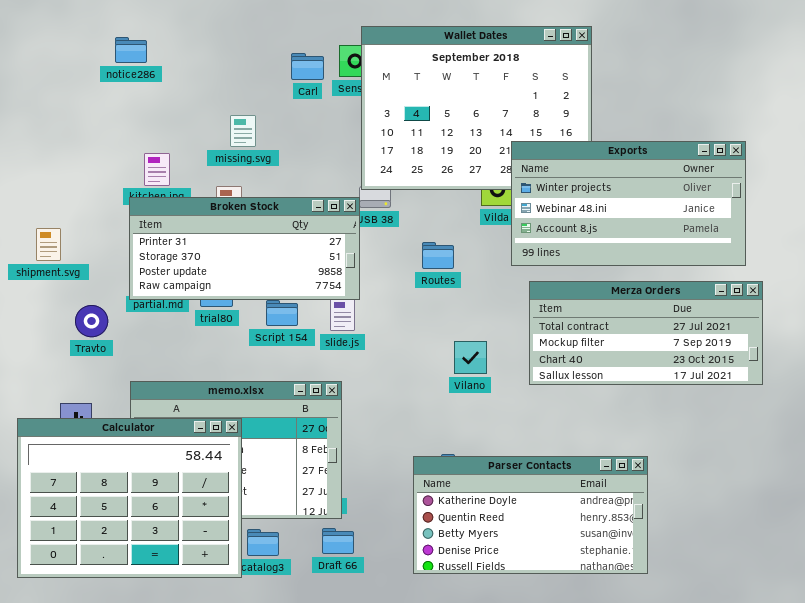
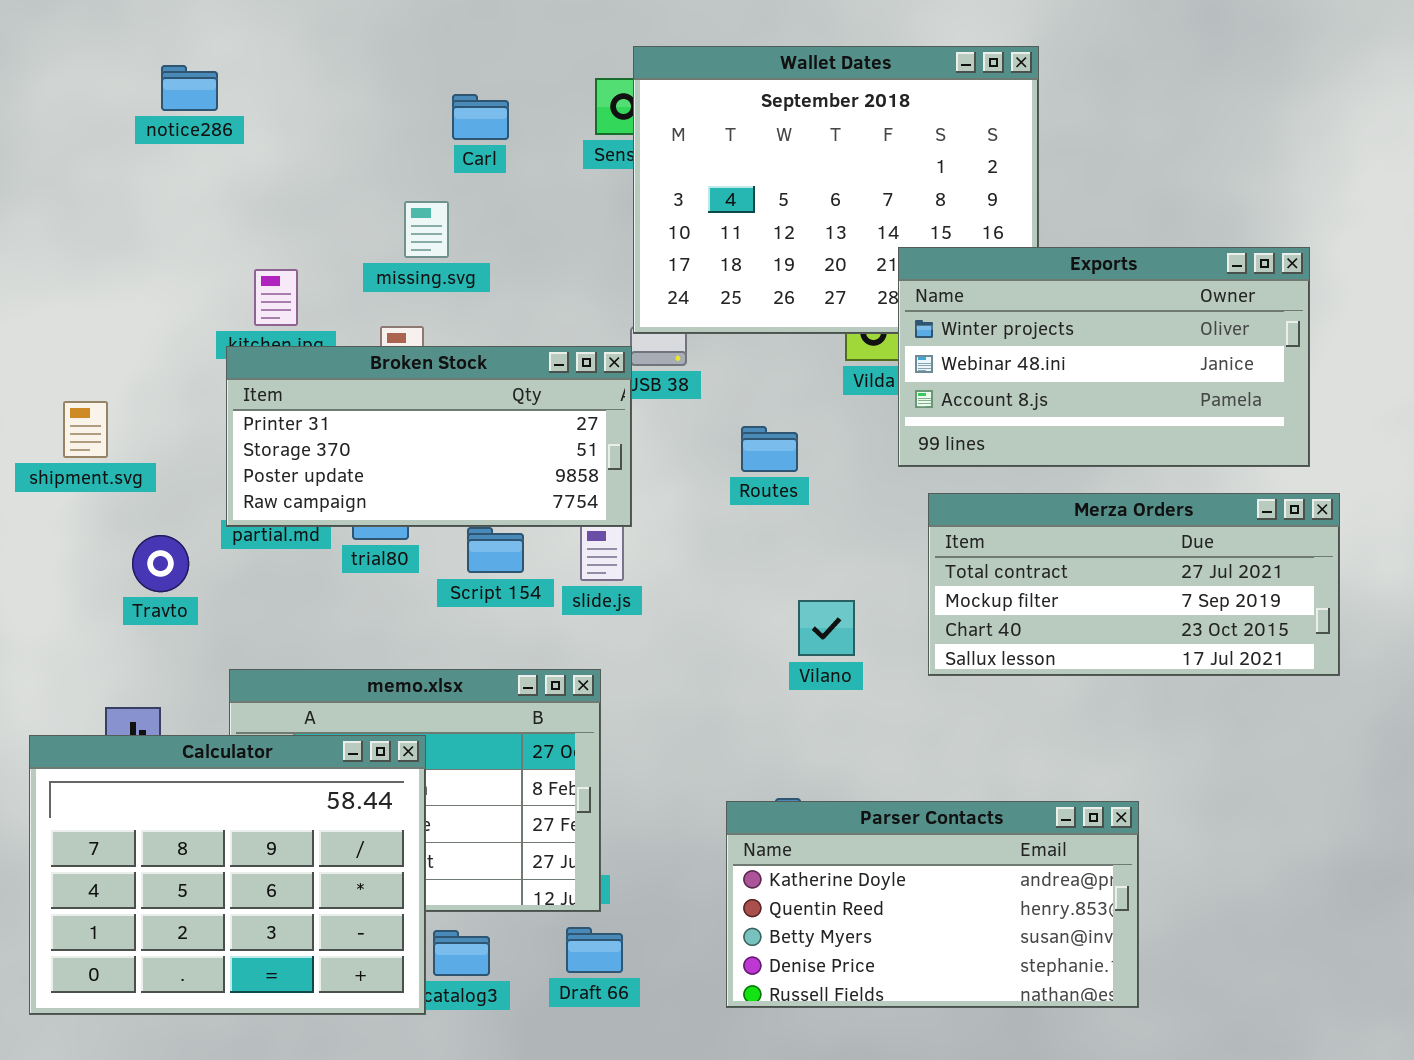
notice286: [115,37,147,63] -> [161,65,218,111], moved
Carl: [291,53,324,80] -> [452,94,509,140], moved

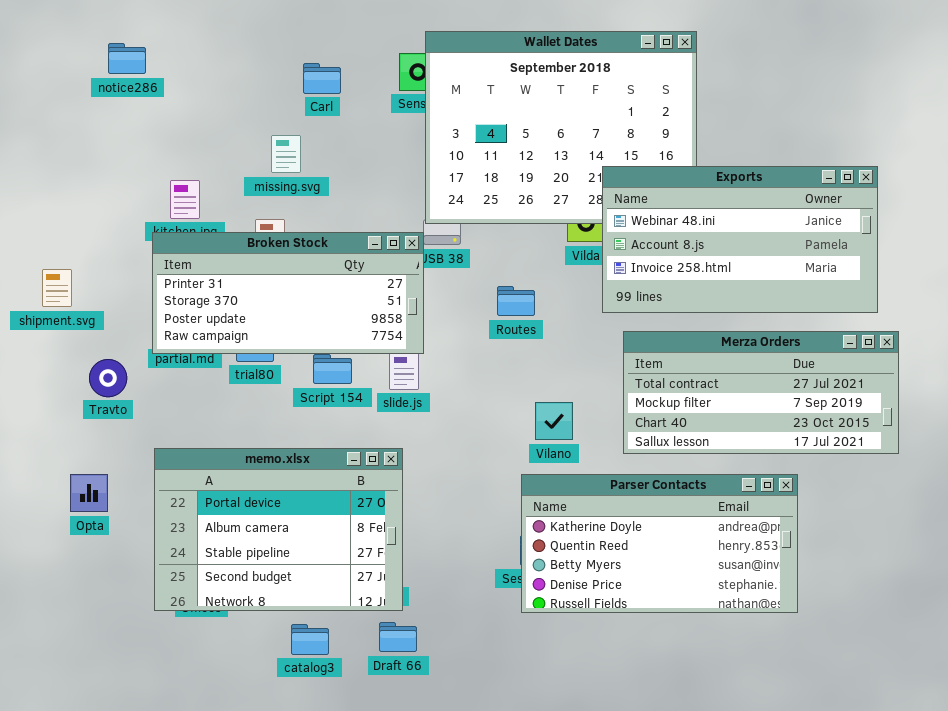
Exports: [898,247,1310,467] -> [602,166,878,313], scrolled down 1 row
Calculator: [29,735,426,1015] -> none, closed
Parser Contacts: [726,801,1139,1008] -> [521,474,798,613], moved

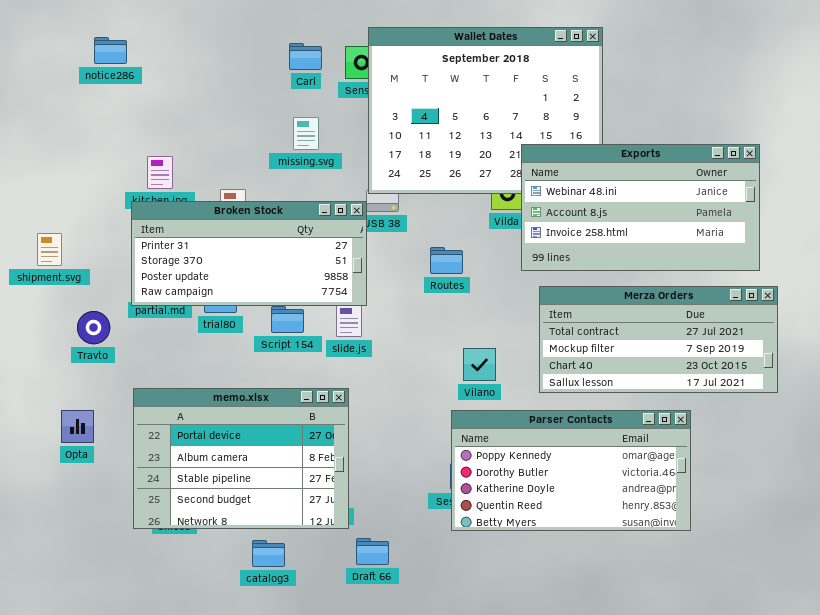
Carl: [303,63,341,94] -> [289,43,322,70], moved
missing.svg: [271,135,301,173] -> [293,117,319,150], moved
Parser Contacts: [521,474,798,613] -> [451,410,691,531], scrolled up 2 rows
Draft 66: [379,622,417,652] -> [356,538,389,565], moved

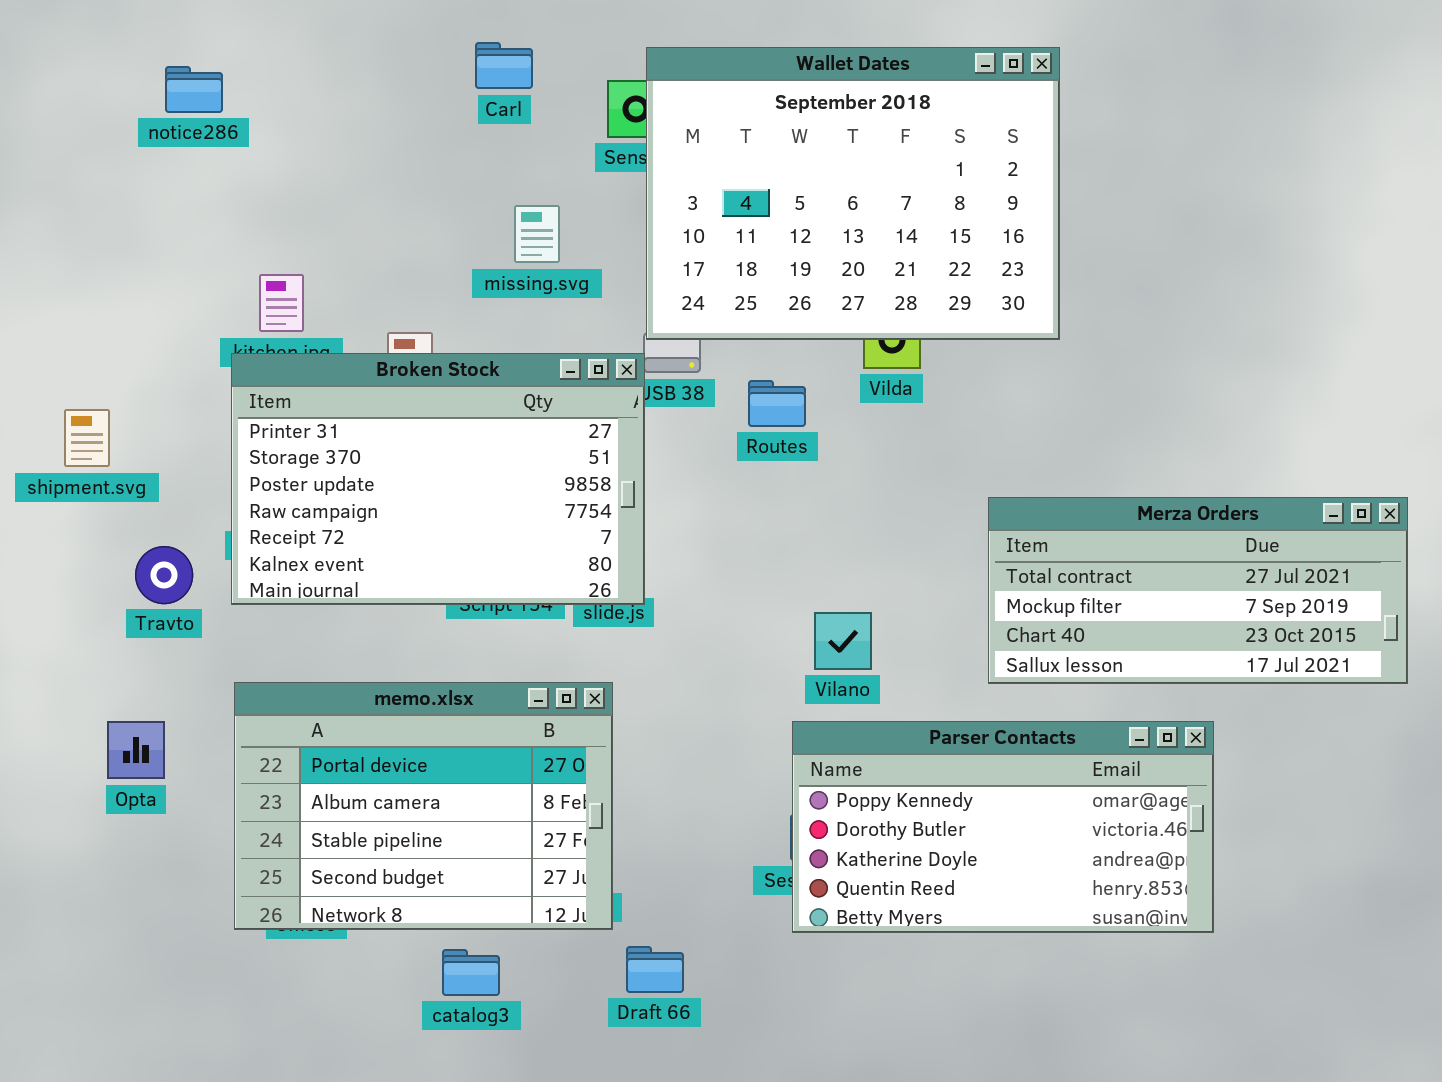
Carl: [289,43,322,70] -> [475,42,533,89], moved
Exports: [521,144,760,271] -> none, closed
Broken Stock: [131,201,367,306] -> [231,353,645,605], resized
Routes: [430,247,463,274] -> [748,380,806,427], moved
Merza Orders: [539,286,778,393] -> [988,497,1408,684], moved

